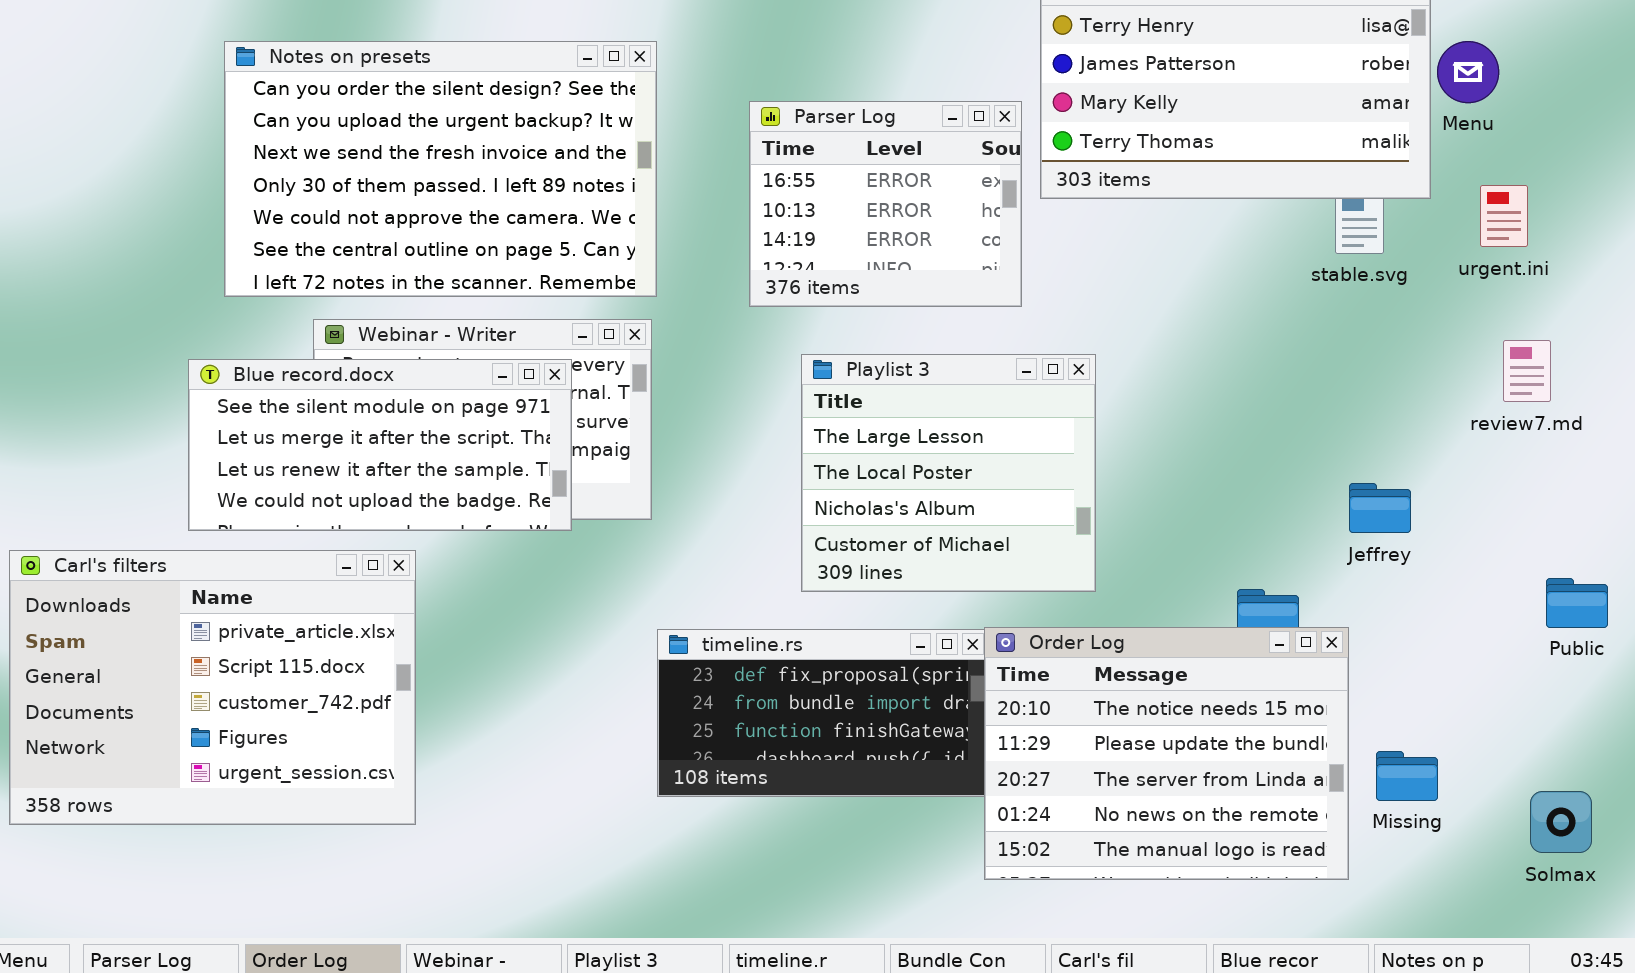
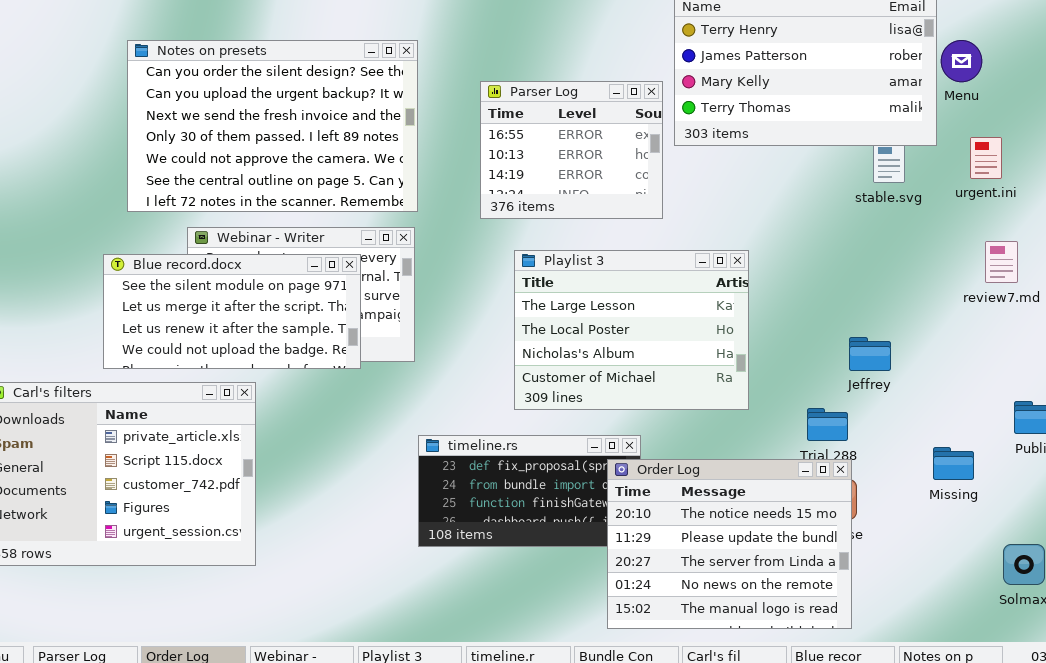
Playlist 3: [801,354,1096,592] -> [514,250,749,410], resized
Jeffrey: [1349,483,1411,533] -> [849,337,891,371], moved
Order Log: [984,627,1349,880] -> [607,459,852,629], moved
Missing: [1376,751,1438,801] -> [933,447,974,480], moved

